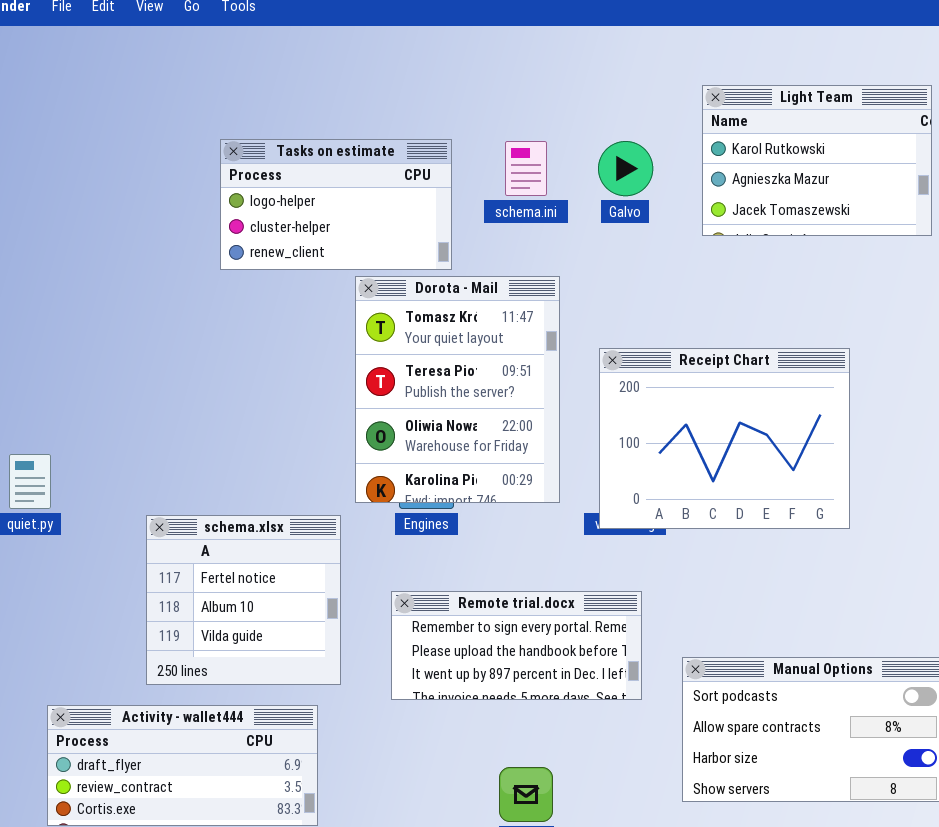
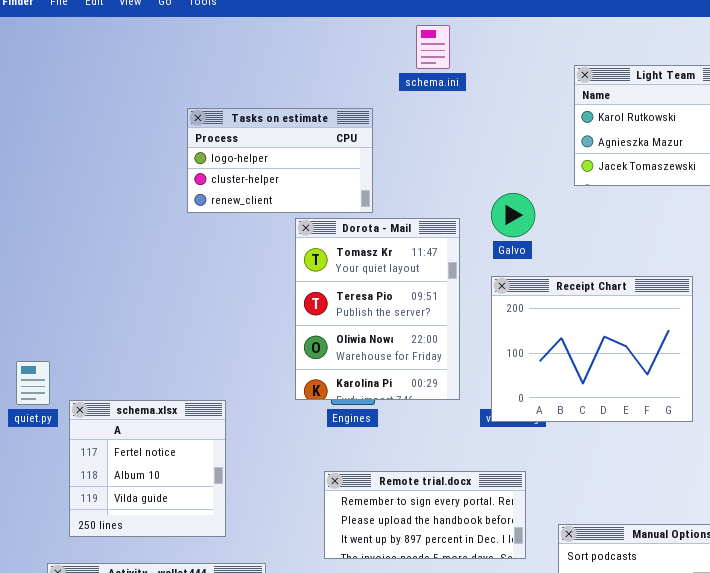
schema.ini: [505,141,547,196] -> [416,25,450,69], moved
Galvo: [598,141,653,196] -> [491,193,535,237], moved
schema.xlsx: [146,515,341,685] -> [69,400,226,537], moved

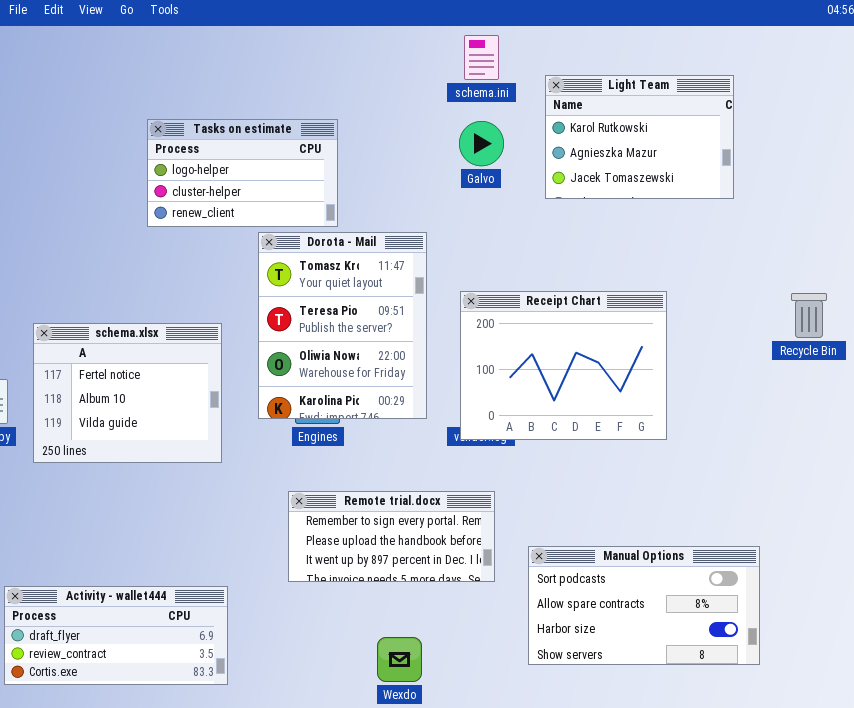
schema.ini: [416,25,450,69] -> [464,35,499,80], moved
Galvo: [491,193,535,237] -> [459,121,504,166], moved
schema.xlsx: [69,400,226,537] -> [33,323,222,463], moved, resized

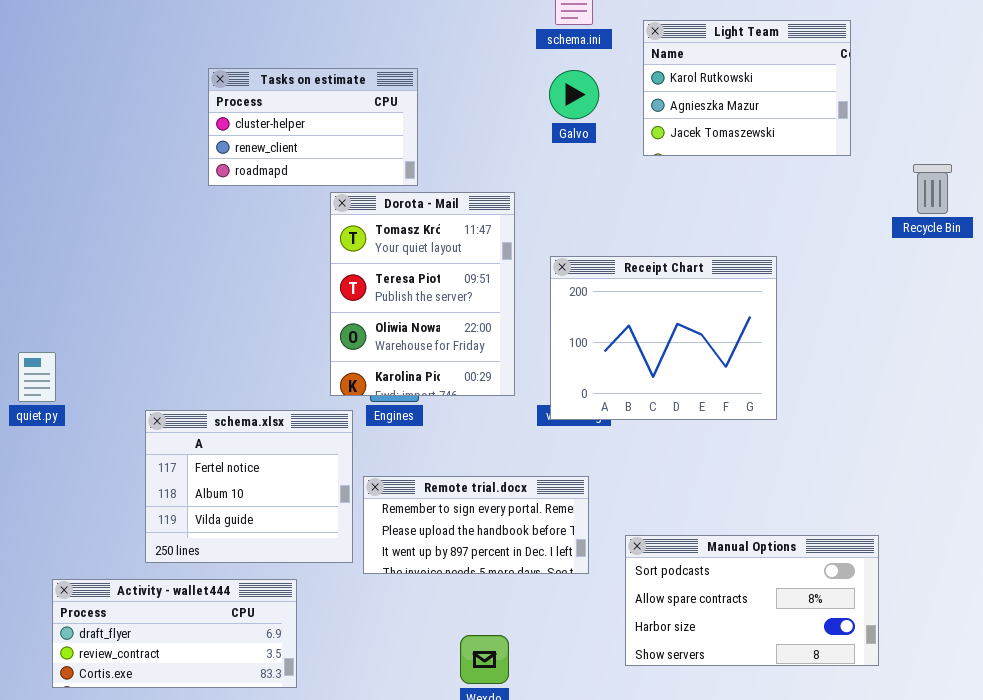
Tasks on estimate: [147,119,338,227] -> [208,68,418,186], scrolled down 1 row
Recycle Bin: [791,293,827,338] -> [913,164,952,214], moved
schema.xlsx: [33,323,222,463] -> [145,410,353,563], moved

